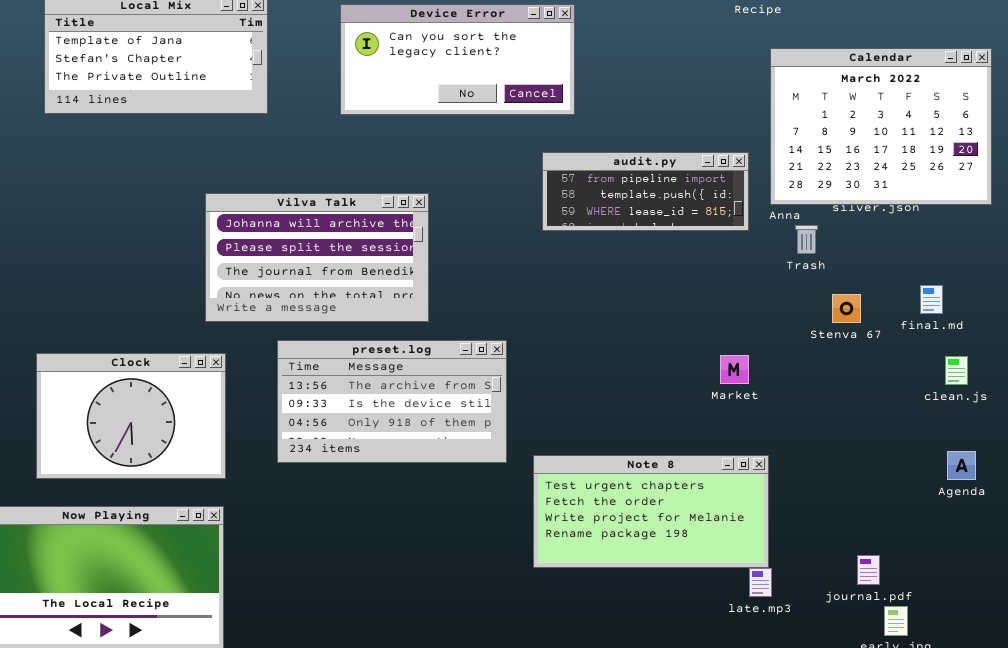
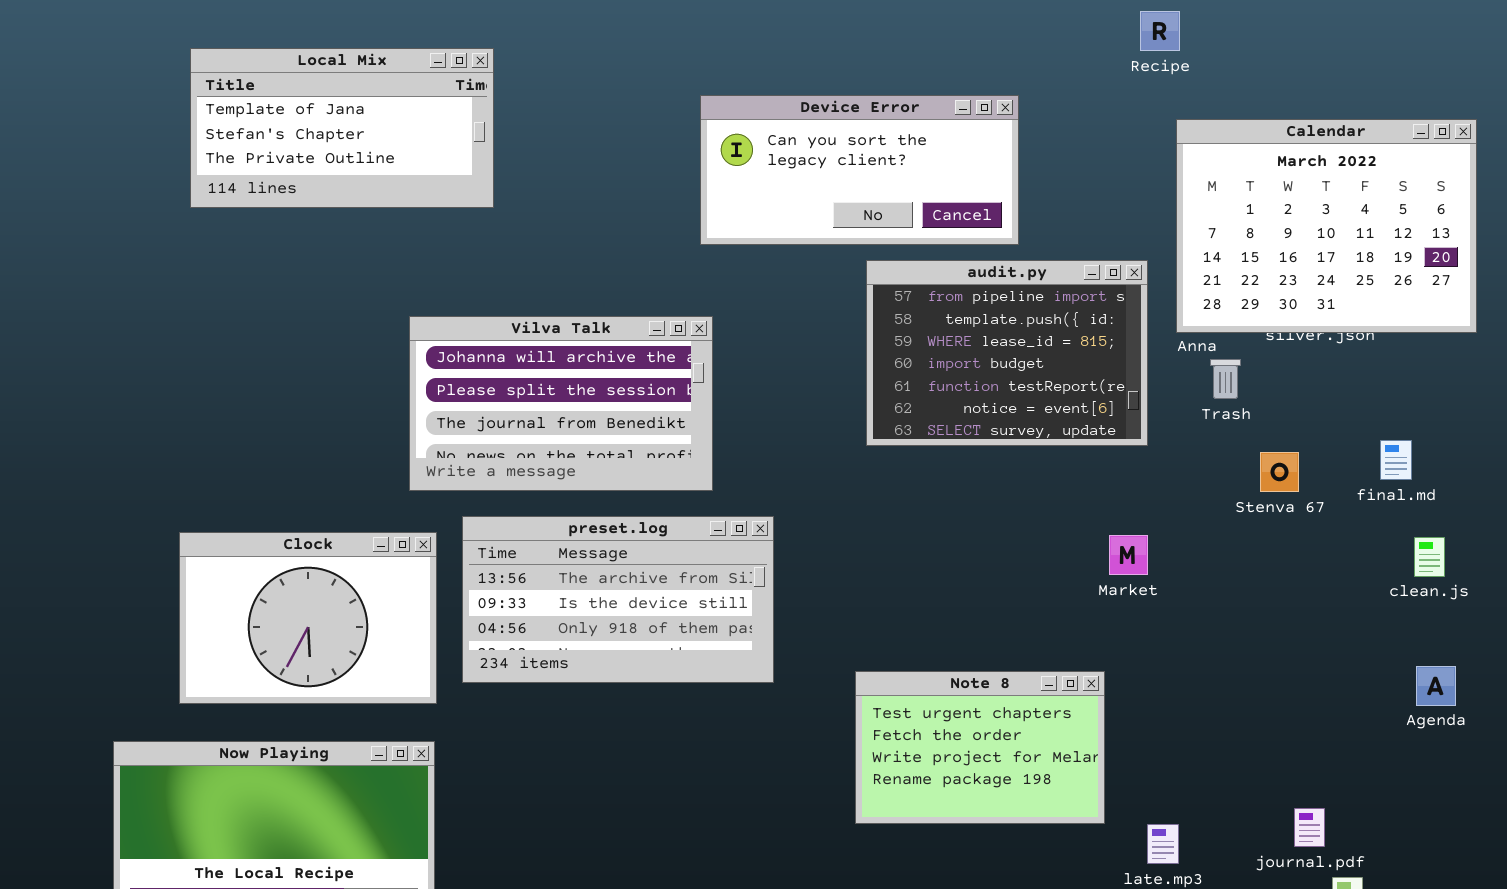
Device Error: [340,4,575,115] -> [700,95,1019,245], moved
audit.py: [542,152,749,231] -> [866,260,1148,446], resized
preset.log: [277,340,507,463] -> [462,516,774,683], moved
Note 8: [533,455,769,568] -> [855,671,1105,824], resized

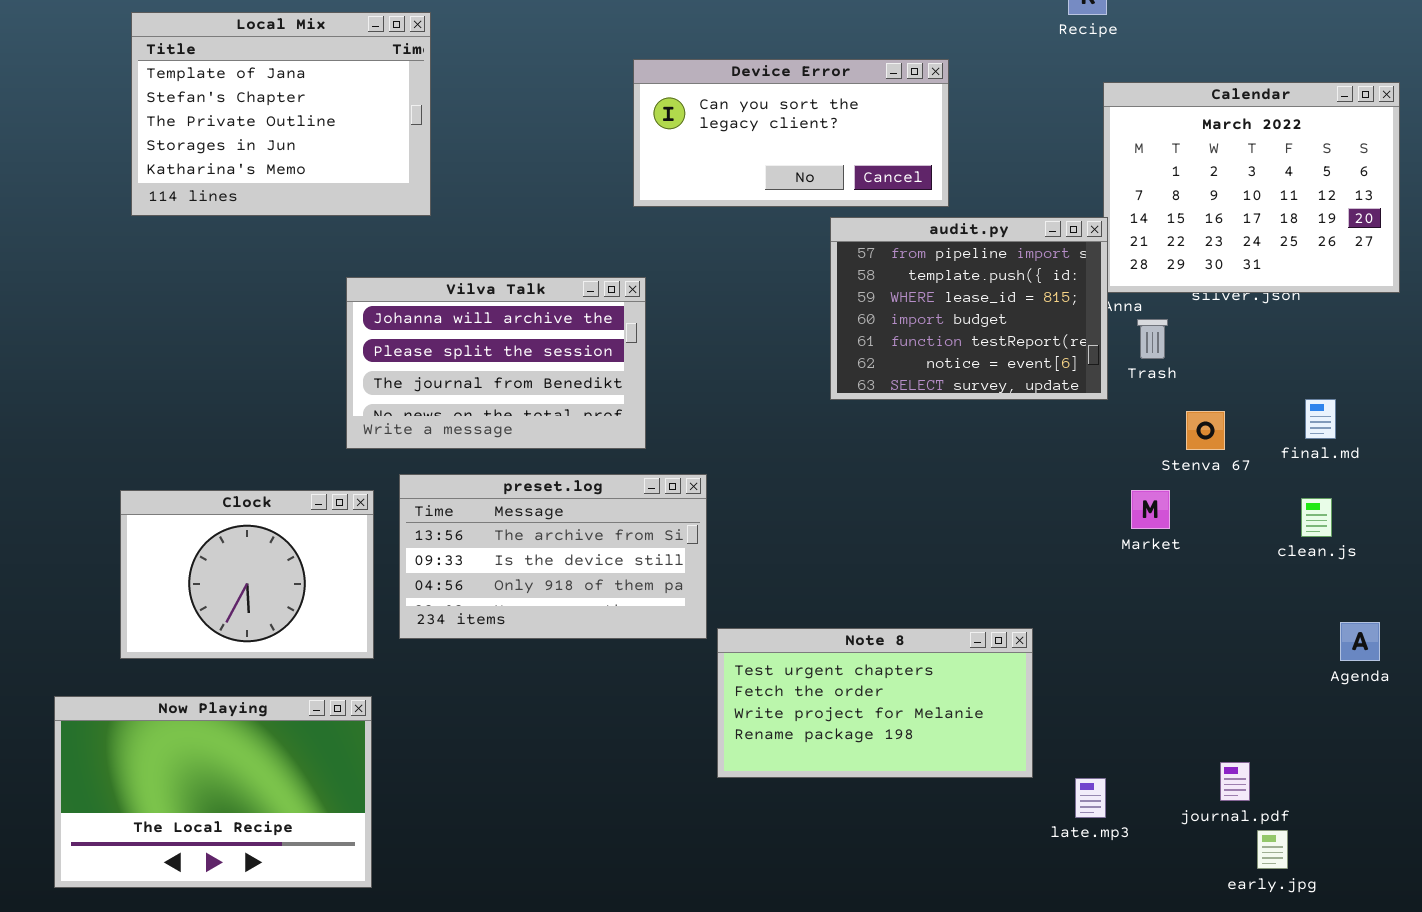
Local Mix: [190,48,494,208] -> [131,12,431,216], resized
audit.py: [866,260,1148,446] -> [830,217,1108,400], moved
Market: [1109,535,1148,575] -> [1131,490,1170,529], moved
clean.js: [1414,537,1445,577] -> [1301,498,1332,537], moved
Note 8: [855,671,1105,824] -> [717,628,1033,778], resized

